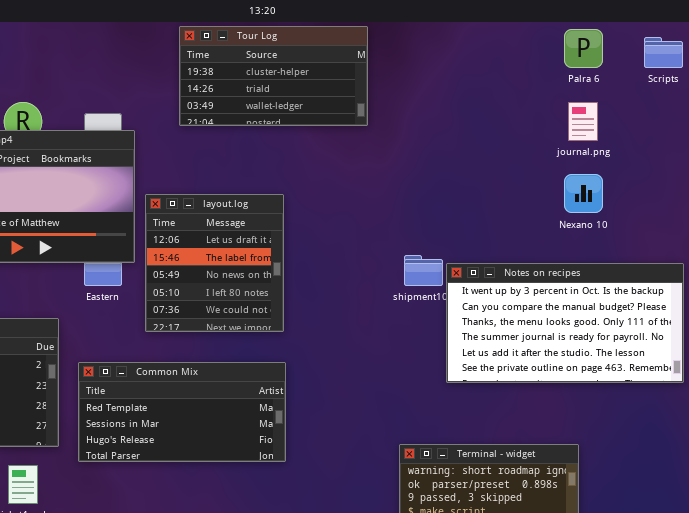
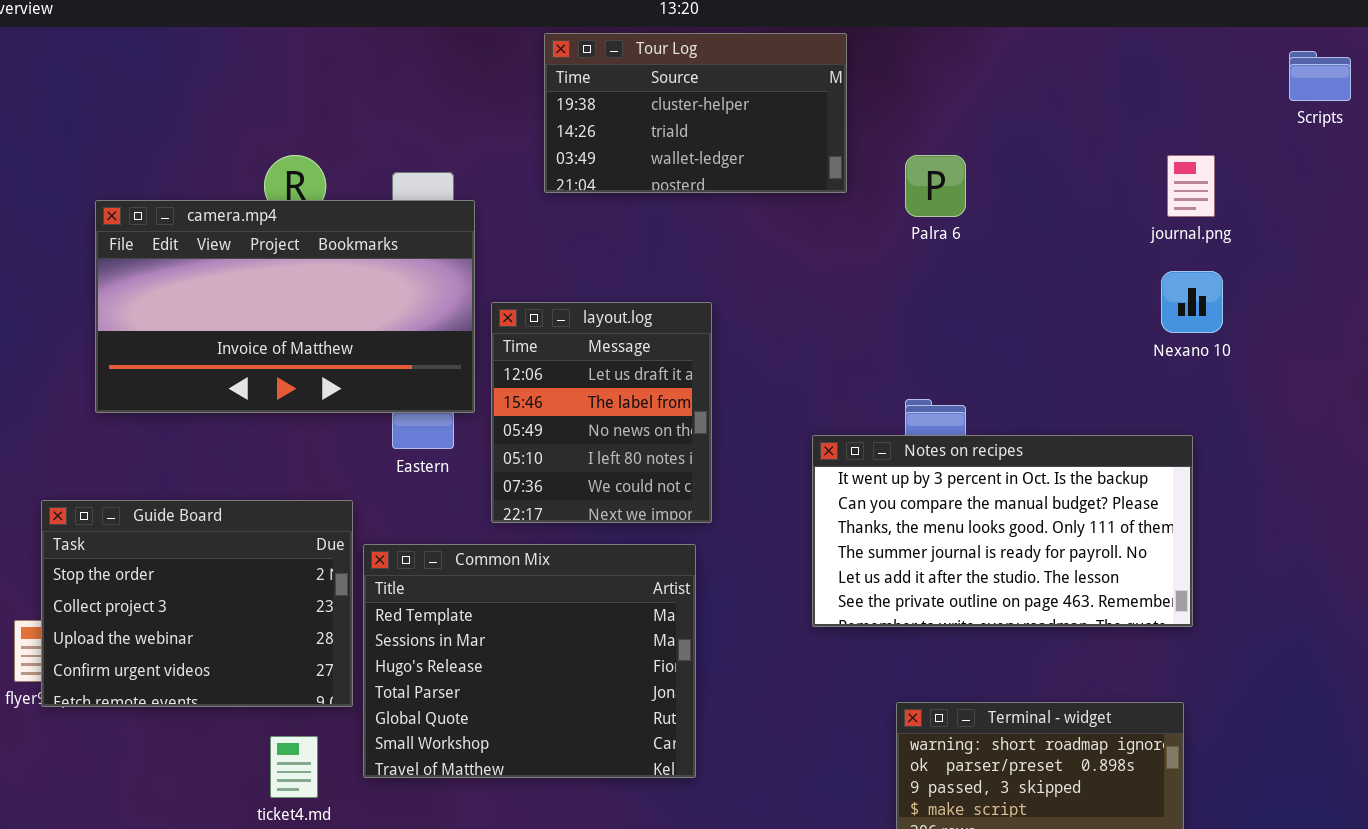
Palra 6: [564,29,603,68] -> [905,155,966,217], moved
Notes on recipes: [446,263,684,383] -> [812,435,1193,627], moved
Common Mix: [78,362,286,462] -> [363,544,696,778], moved, resized

